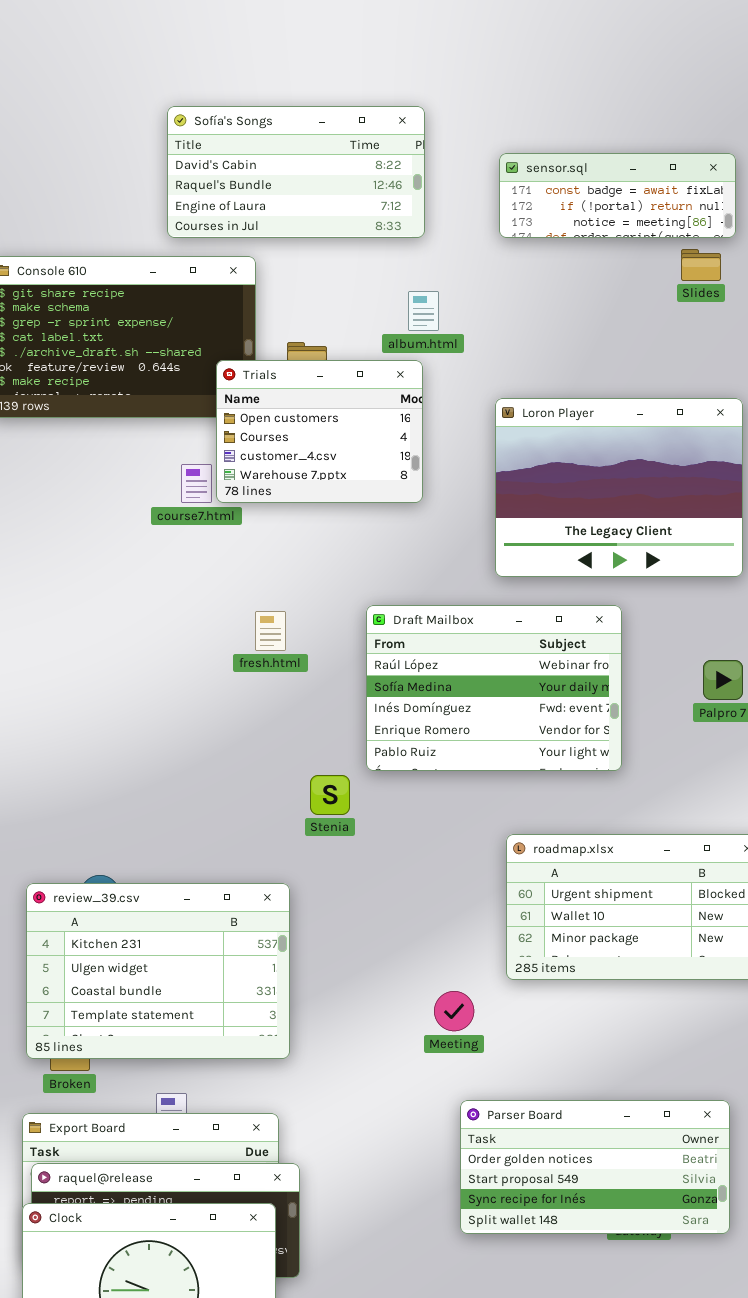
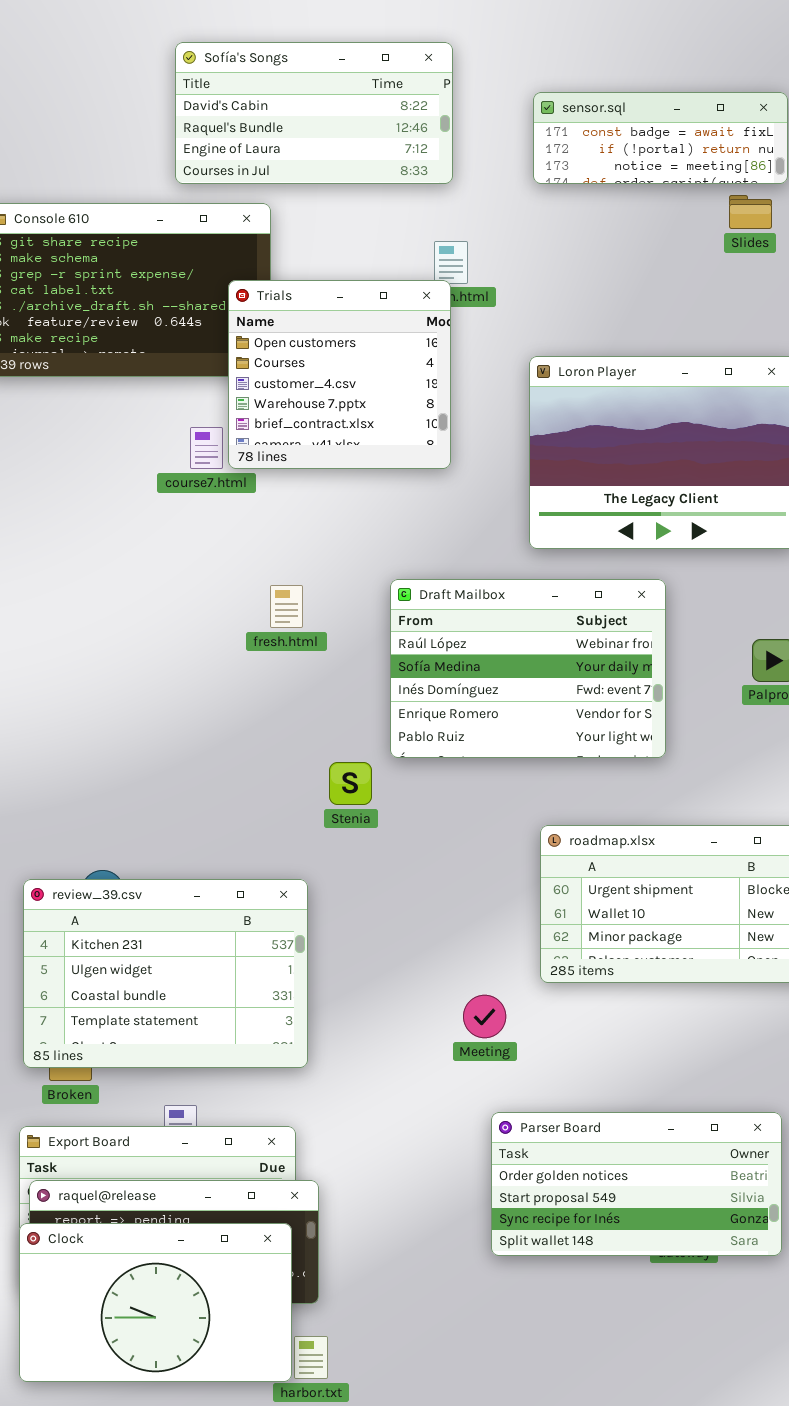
Trials: [216,360,423,503] -> [228,280,451,469], resized

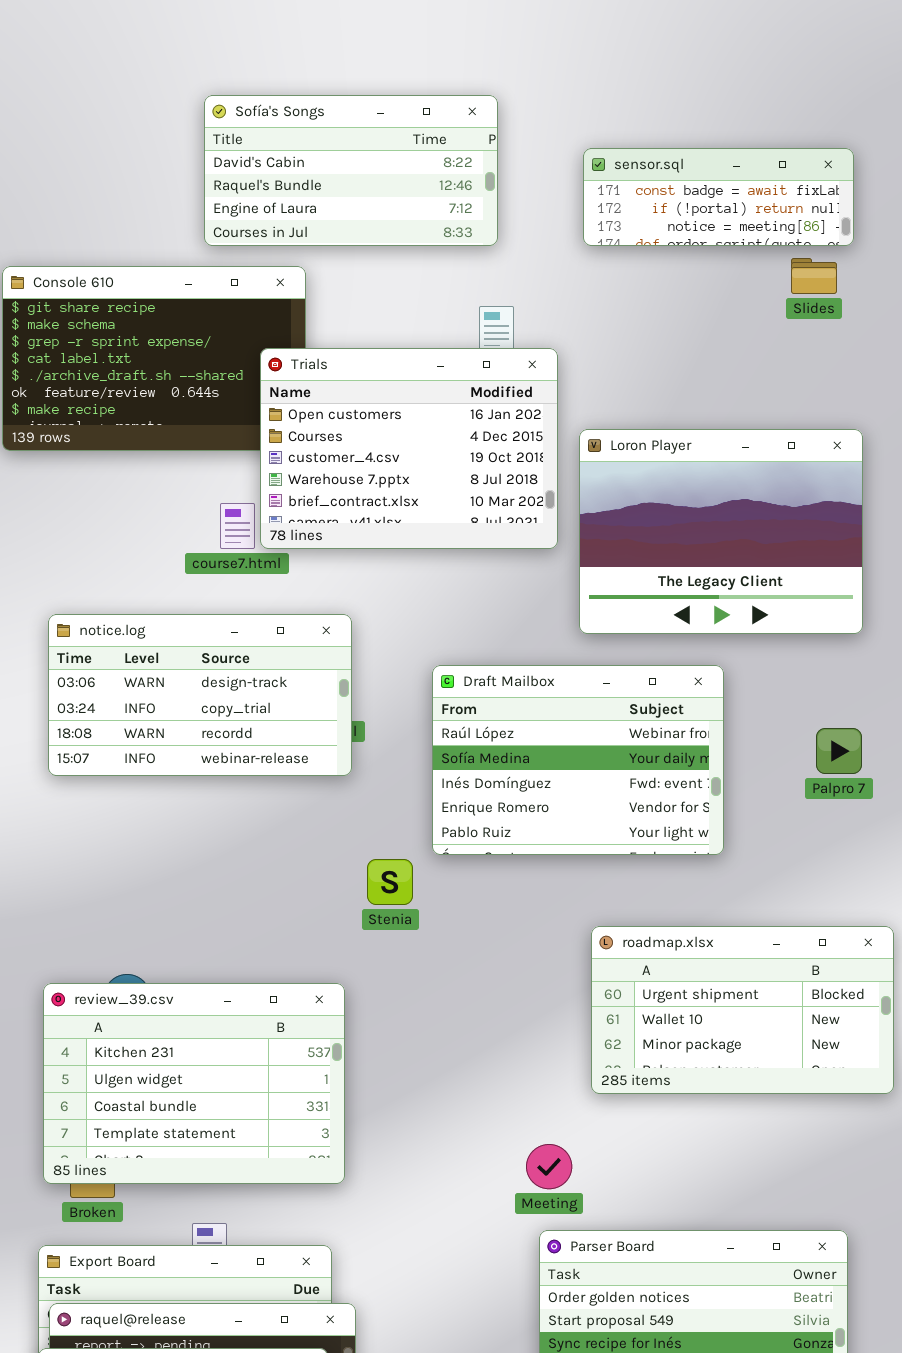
Trials: [228,280,451,469] -> [260,348,558,549], resized
notice.log: none -> [48,614,352,776], opened
Meeting: [463,995,506,1038] -> [526,1144,572,1189], moved

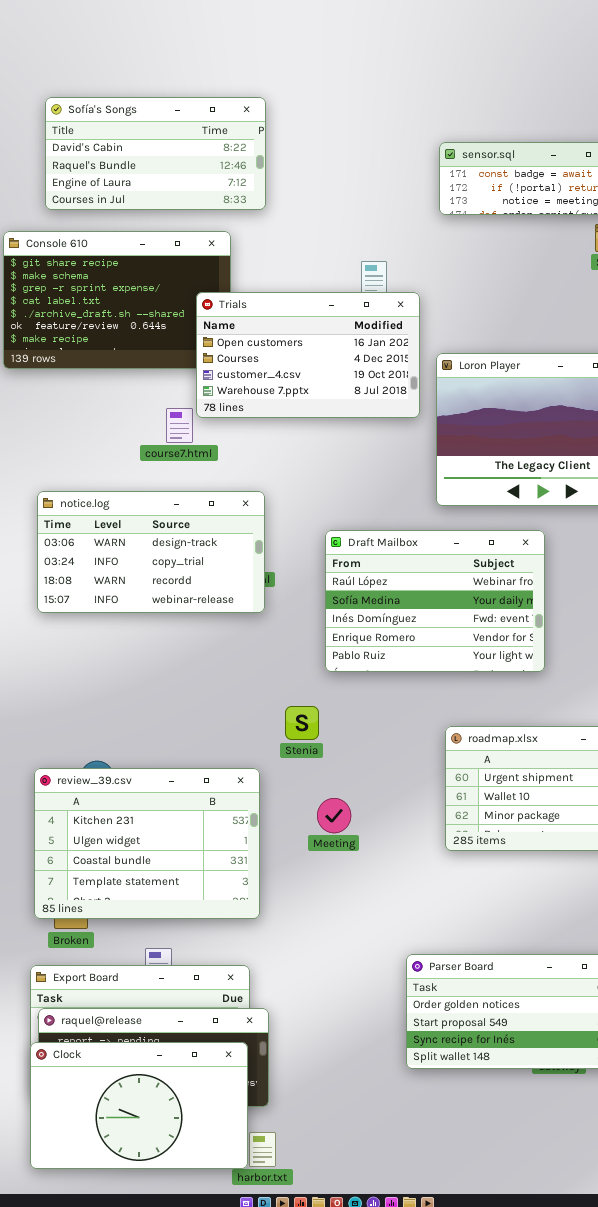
Sofía's Songs: [204,95,498,246] -> [45,97,266,210], moved
Trials: [260,348,558,549] -> [196,292,420,418], resized
Stenia: [367,859,413,905] -> [285,706,319,740], moved
Meeting: [526,1144,572,1189] -> [317,798,351,833], moved

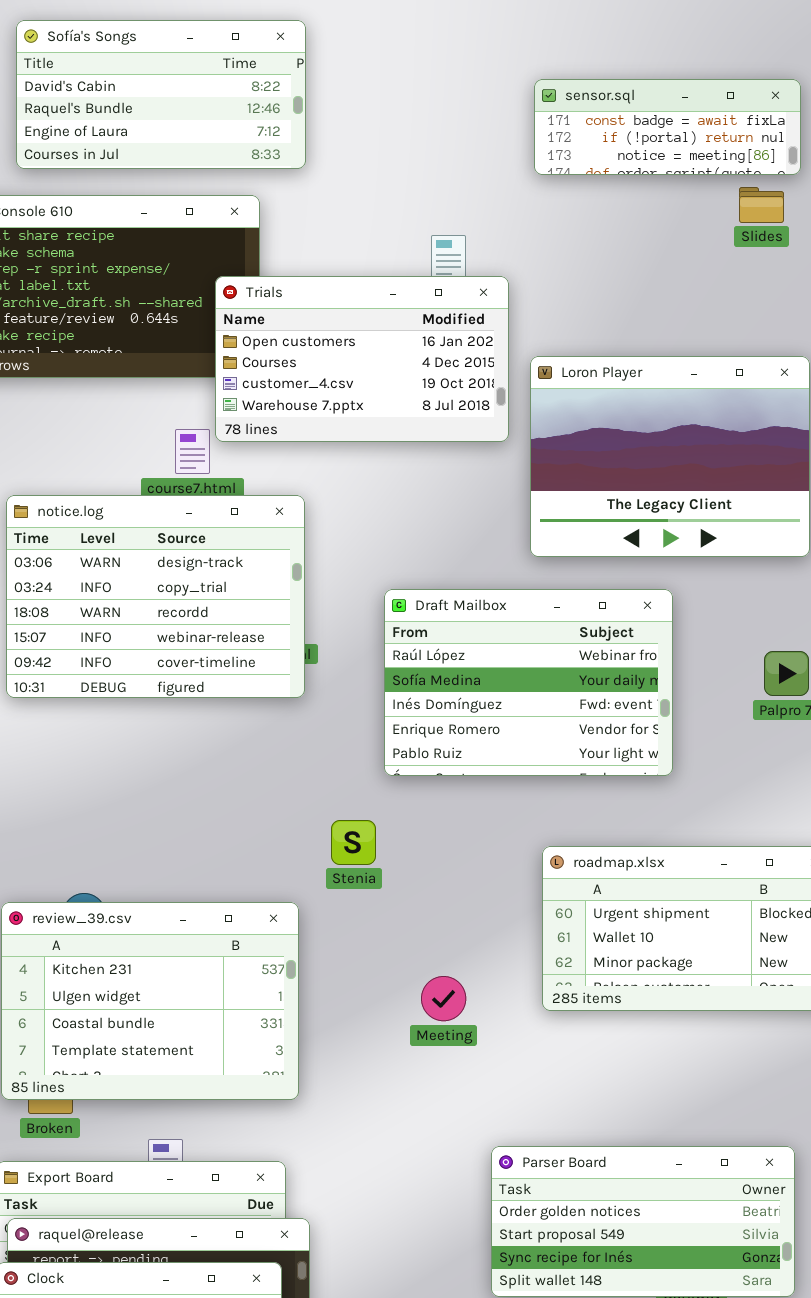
notice.log: [37,491,265,613] -> [6,495,305,698], resized
Meeting: [317,798,351,833] -> [421,976,466,1021], moved

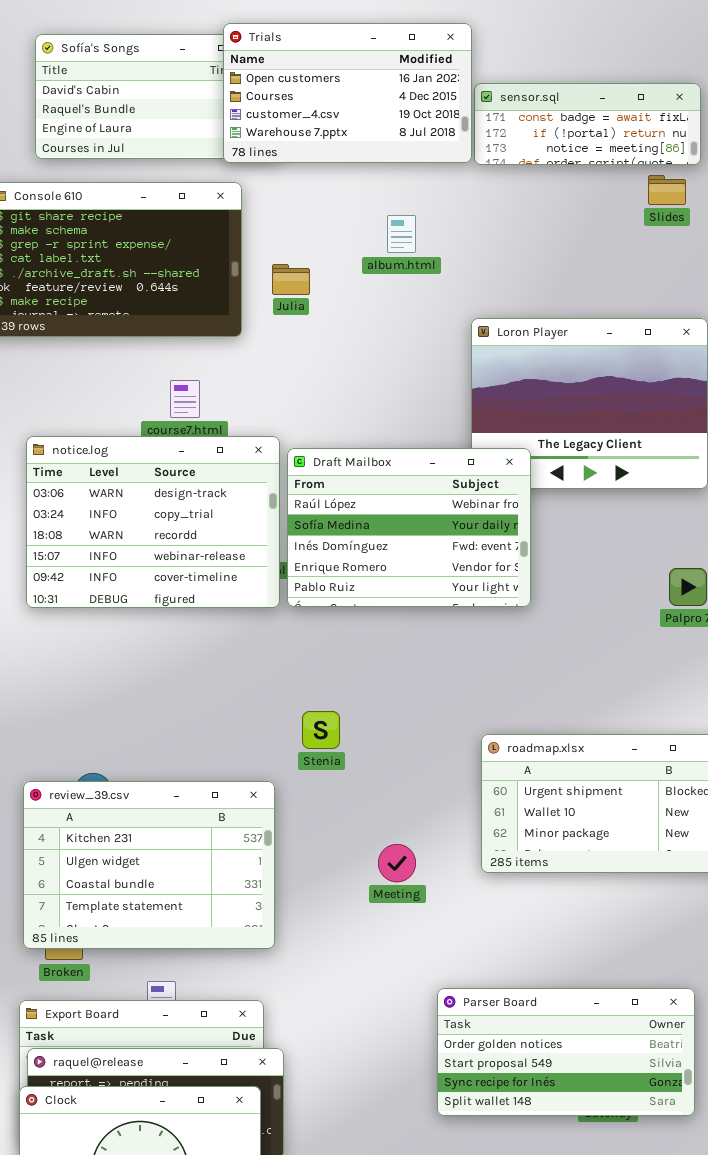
Trials: [215,276,509,442] -> [223,23,472,163], moved
Draft Mailbox: [384,589,673,776] -> [287,448,531,607], moved

